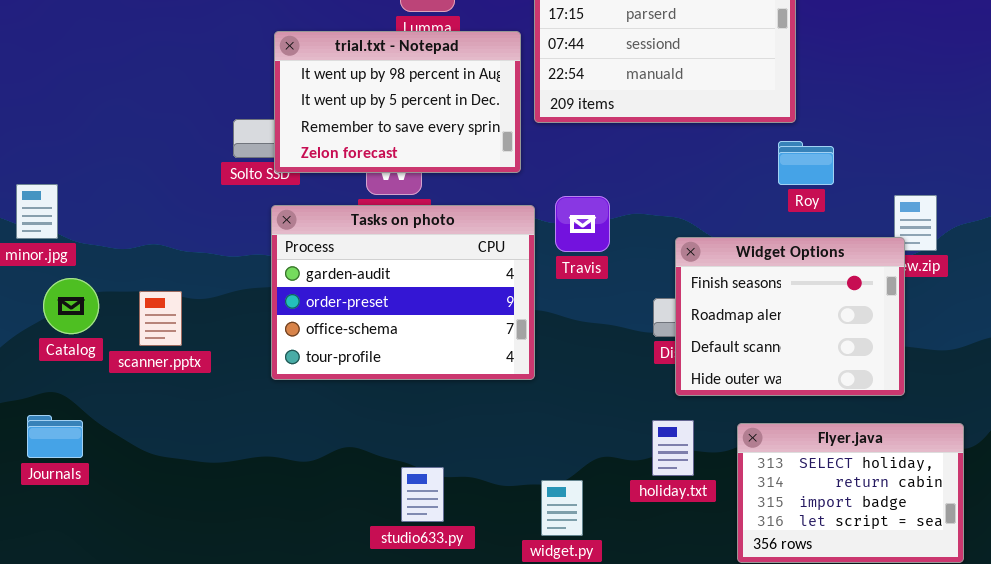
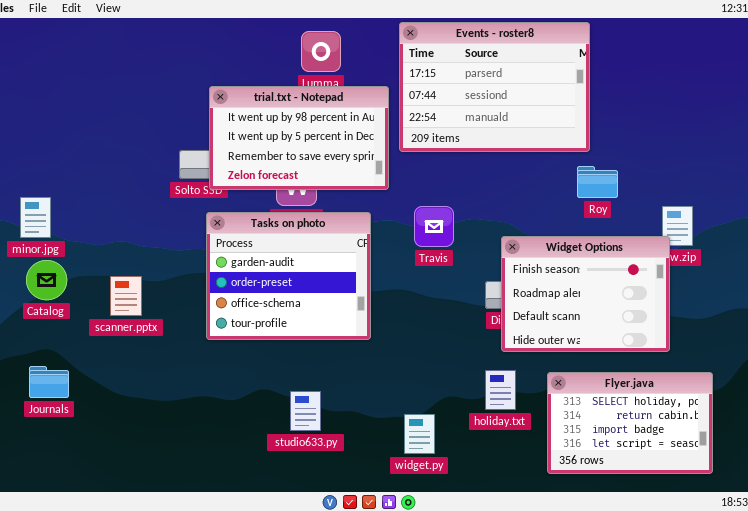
Tasks on photo: [271,205,535,380] -> [206,212,371,340], resized
Catalog: [43,278,99,334] -> [26,260,67,300], moved
studio633.py: [401,467,444,522] -> [290,391,321,431], moved

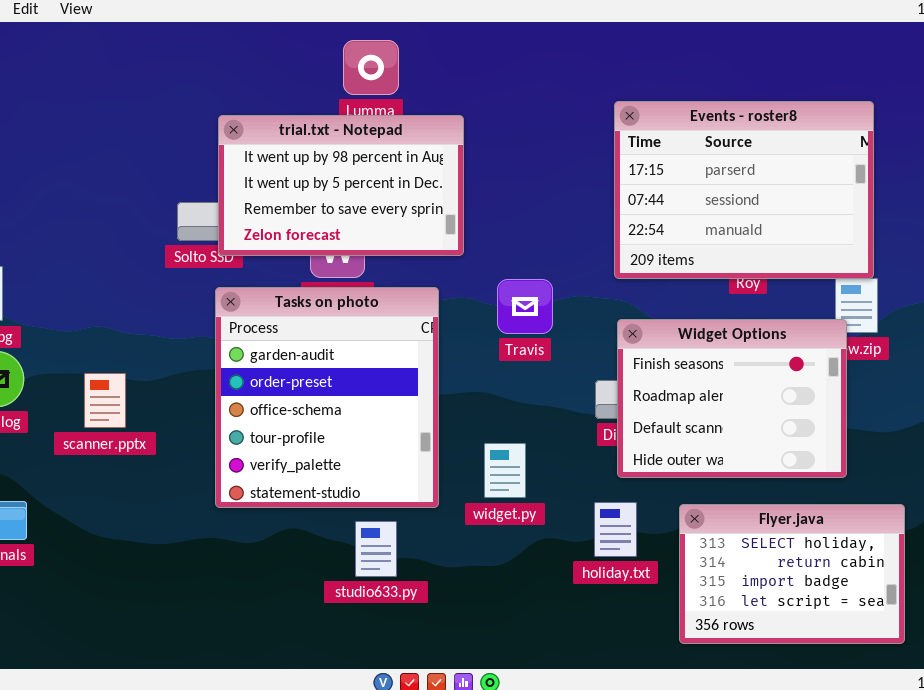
Events - roster8: [399,22,590,152] -> [614,101,874,279], moved
Tasks on photo: [206,212,371,340] -> [215,287,439,508], resized
studio633.py: [290,391,321,431] -> [355,521,397,577], moved
widget.py: [404,414,435,454] -> [484,443,526,498], moved

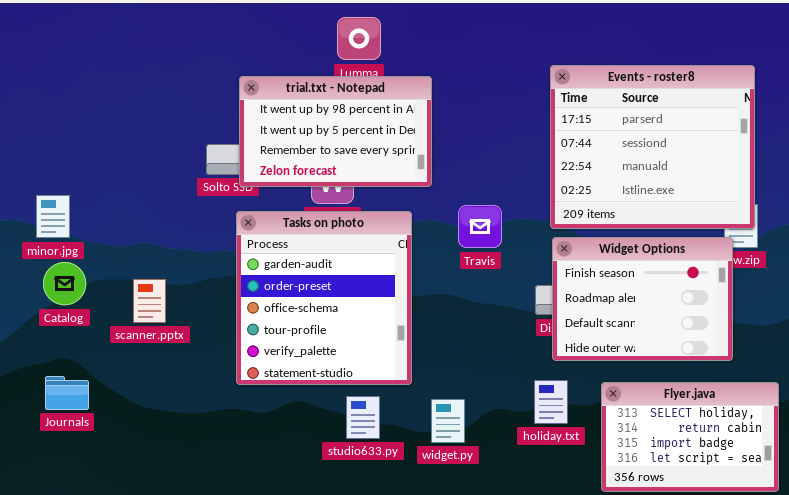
Events - roster8: [614,101,874,279] -> [550,65,755,229], resized
widget.py: [484,443,526,498] -> [431,399,465,443], moved

